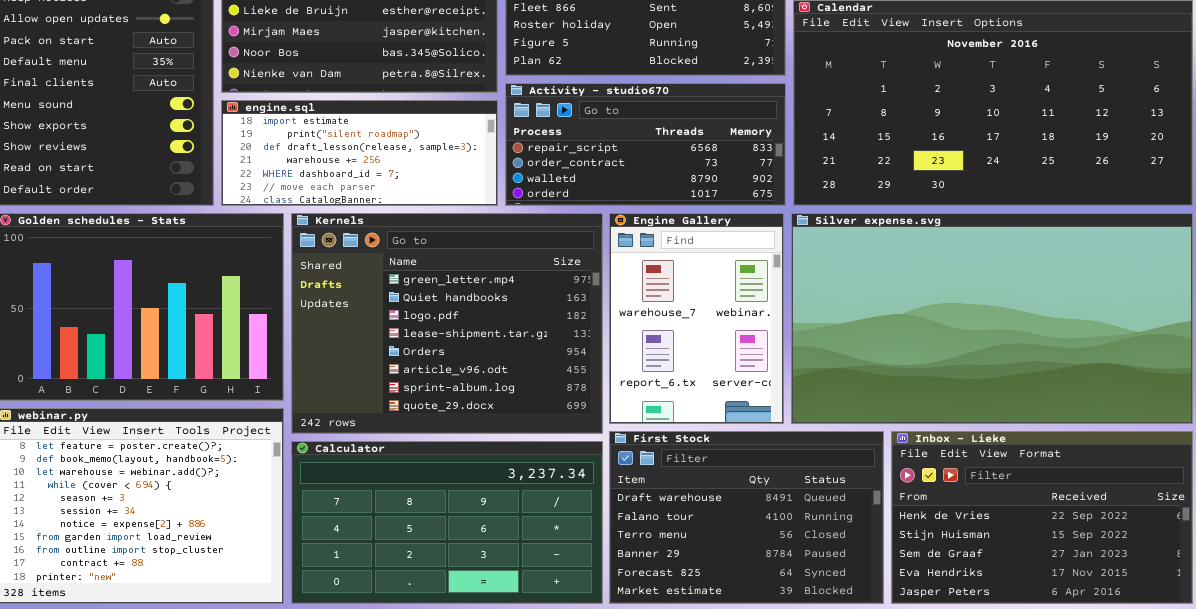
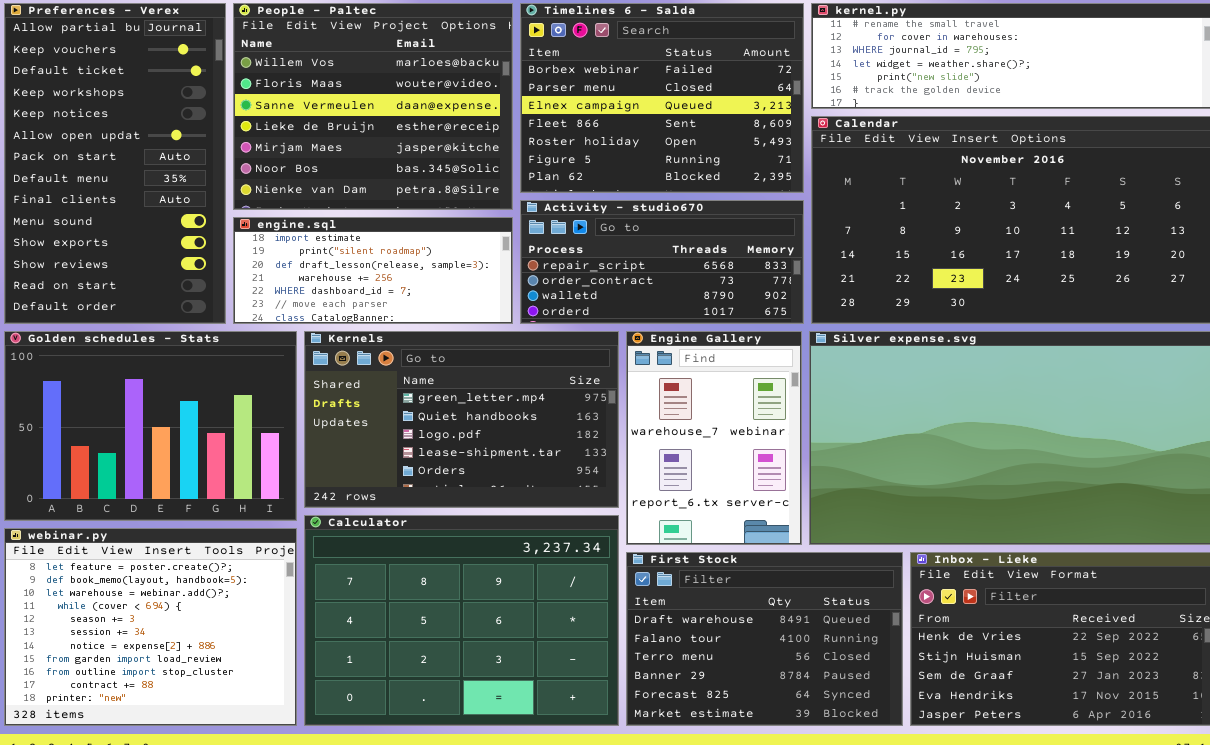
Kernels: [291,213,603,434] -> [304,331,619,508], resized
Calculator: [291,441,603,604] -> [304,515,619,726], resized

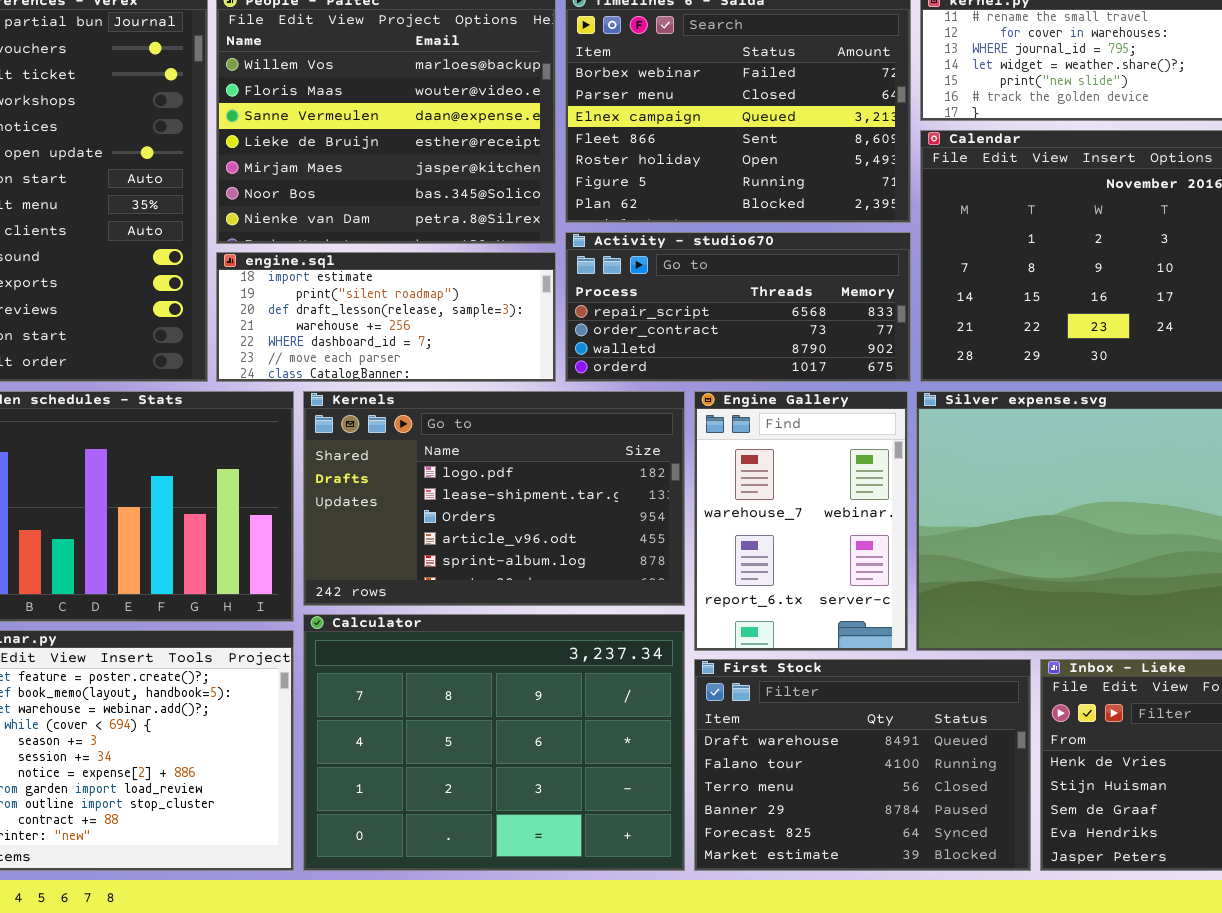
Kernels: [304,331,619,508] -> [303,391,685,606], scrolled down 2 rows

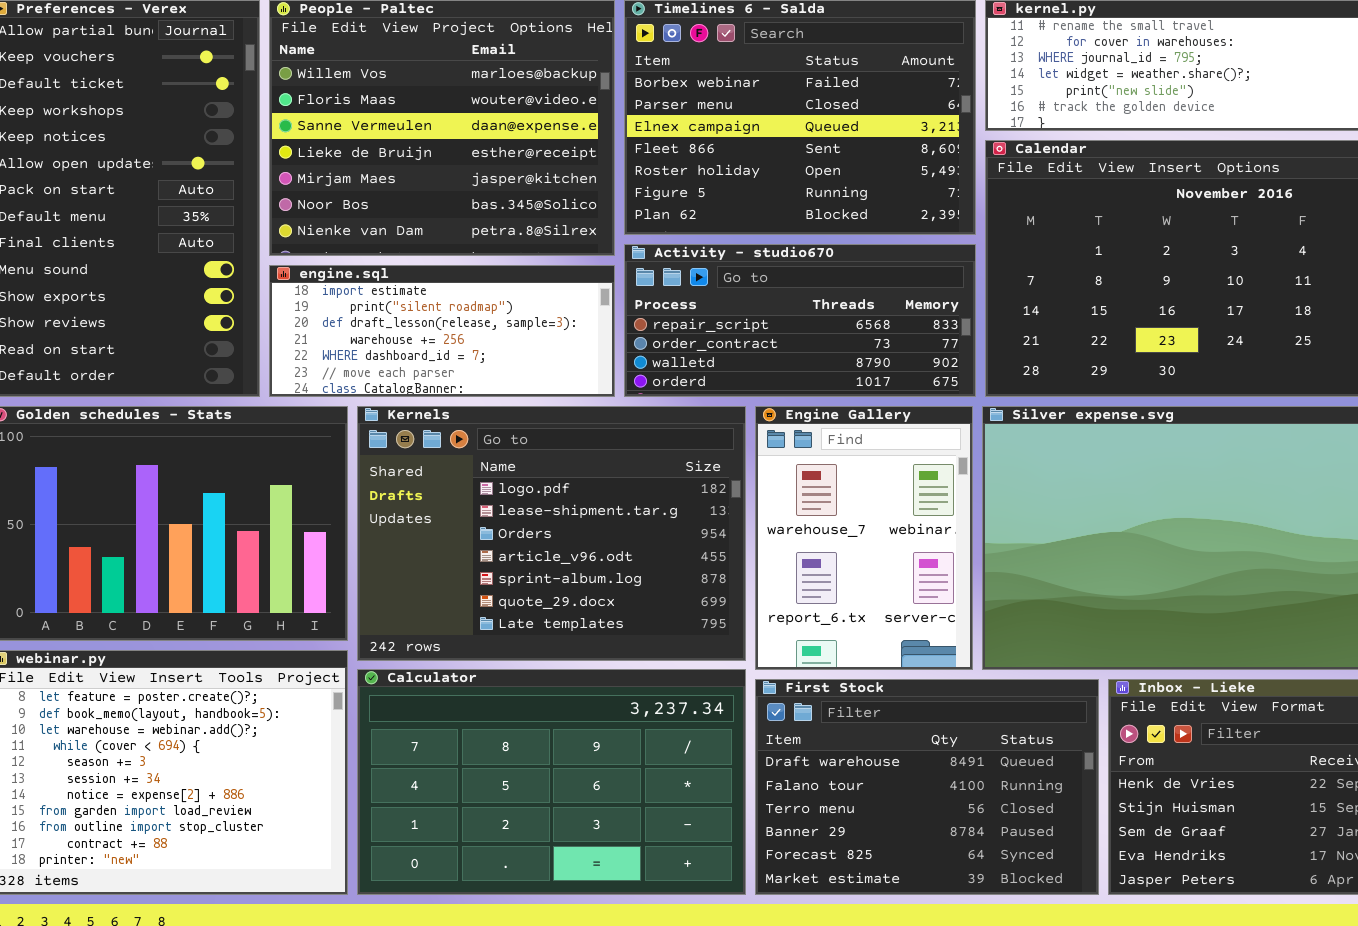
Kernels: [303,391,685,606] -> [357,406,746,661], resized
Calculator: [303,614,685,871] -> [357,669,746,895], resized

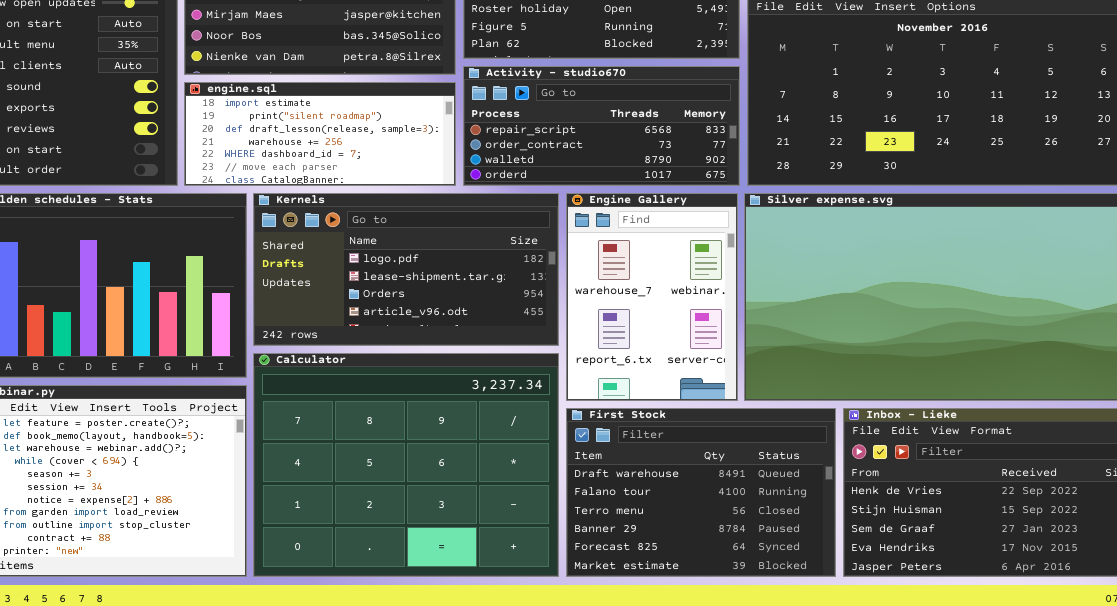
Kernels: [357,406,746,661] -> [253,193,559,346], resized
Calculator: [357,669,746,895] -> [253,353,559,577], resized

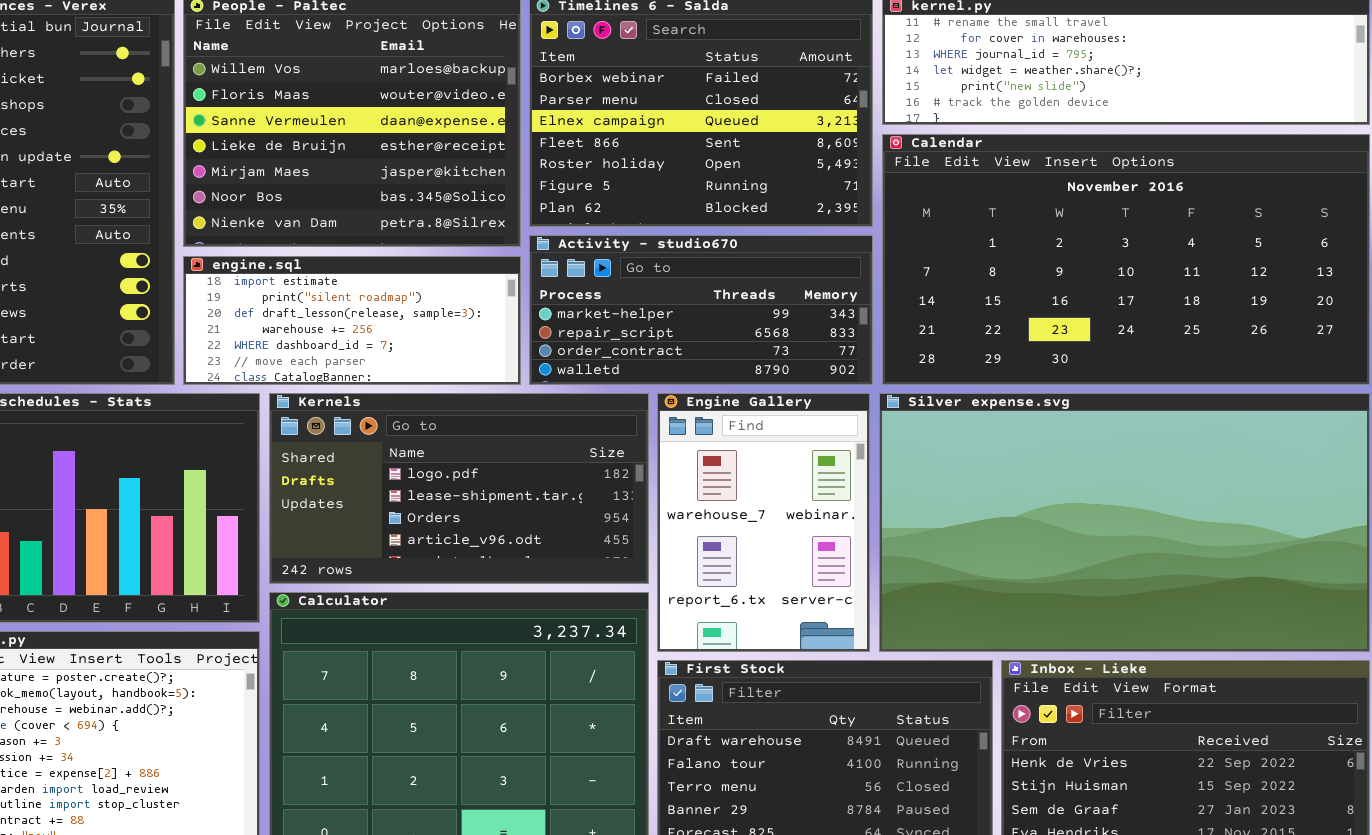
Activity - studio670: [463,66,740,186] -> [529,235,873,385], scrolled up 1 row

